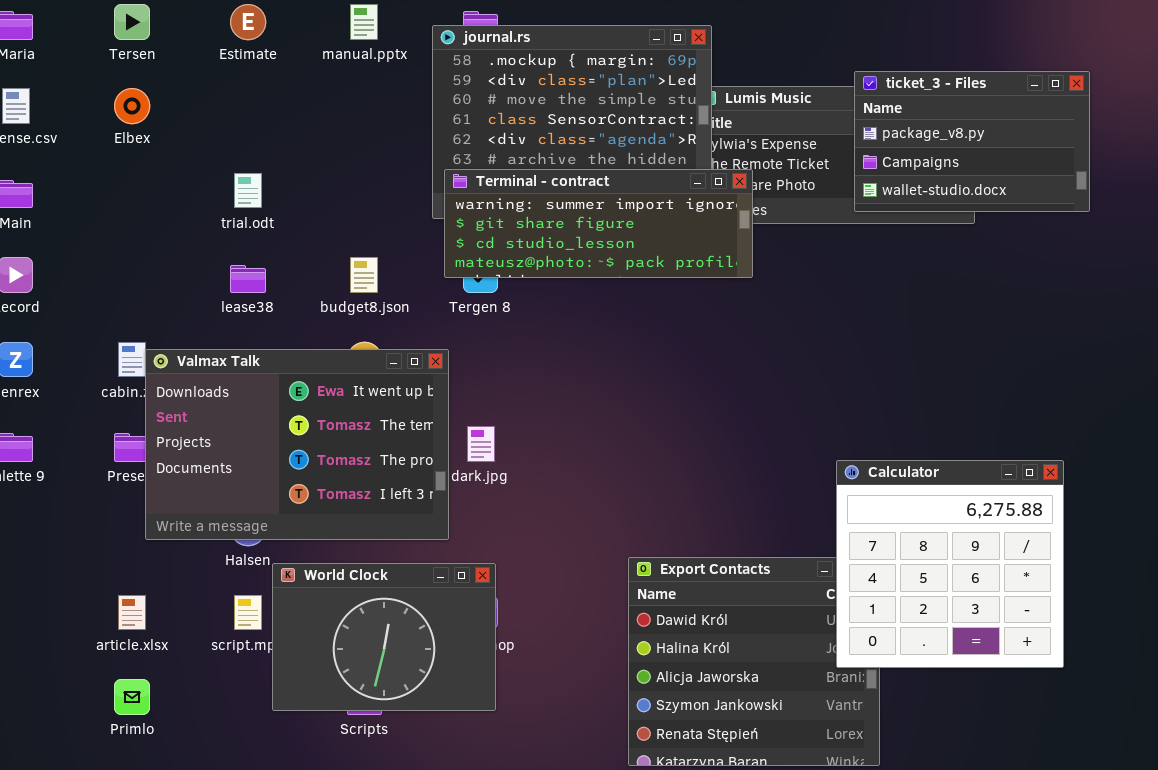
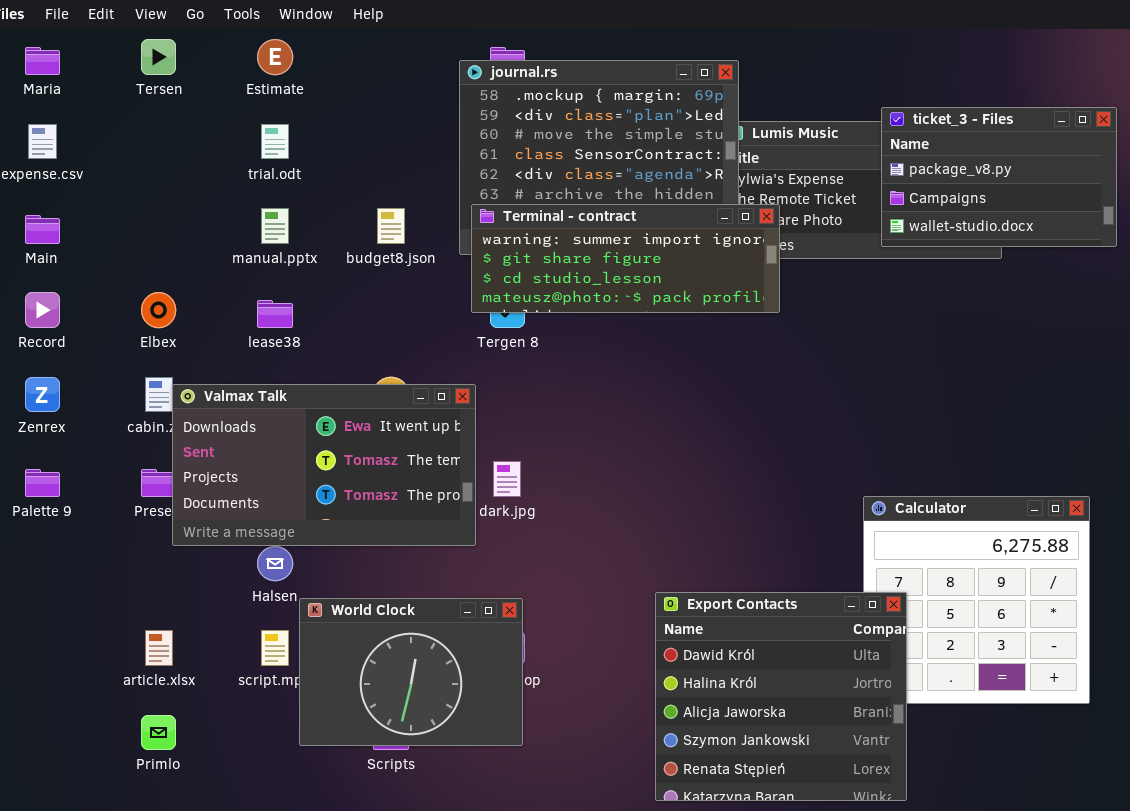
manual.pptx: [350,4,378,40] -> [261,208,289,244], moved
Elbex: [114,88,150,124] -> [141,292,176,328], moved
trial.odt: [234,173,262,208] -> [261,124,289,159], moved
budget8.json: [350,257,378,293] -> [377,208,405,244], moved
Valmax Talk: [145,349,449,540] -> [172,384,476,546], resized
Export Contacts: [628,557,880,766] -> [655,592,907,801], raised

